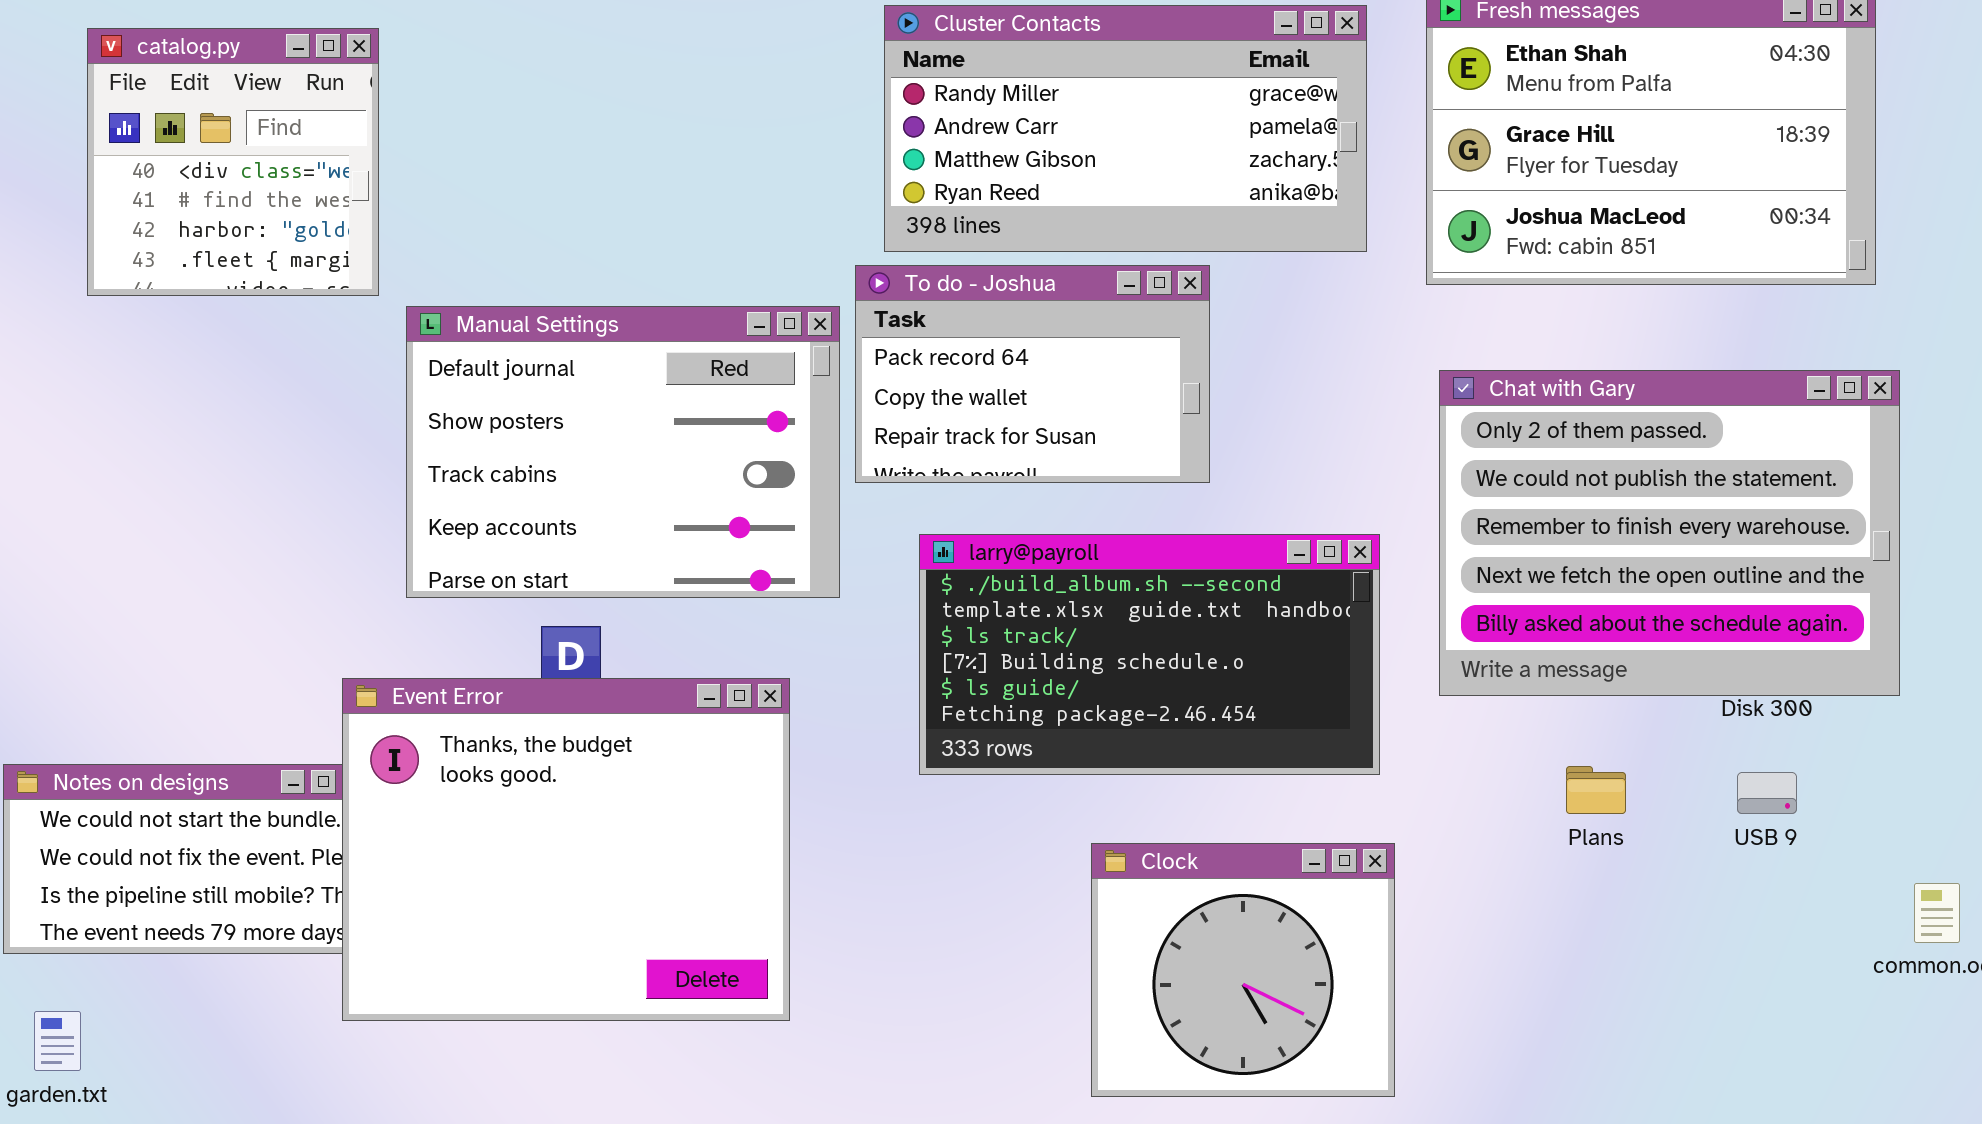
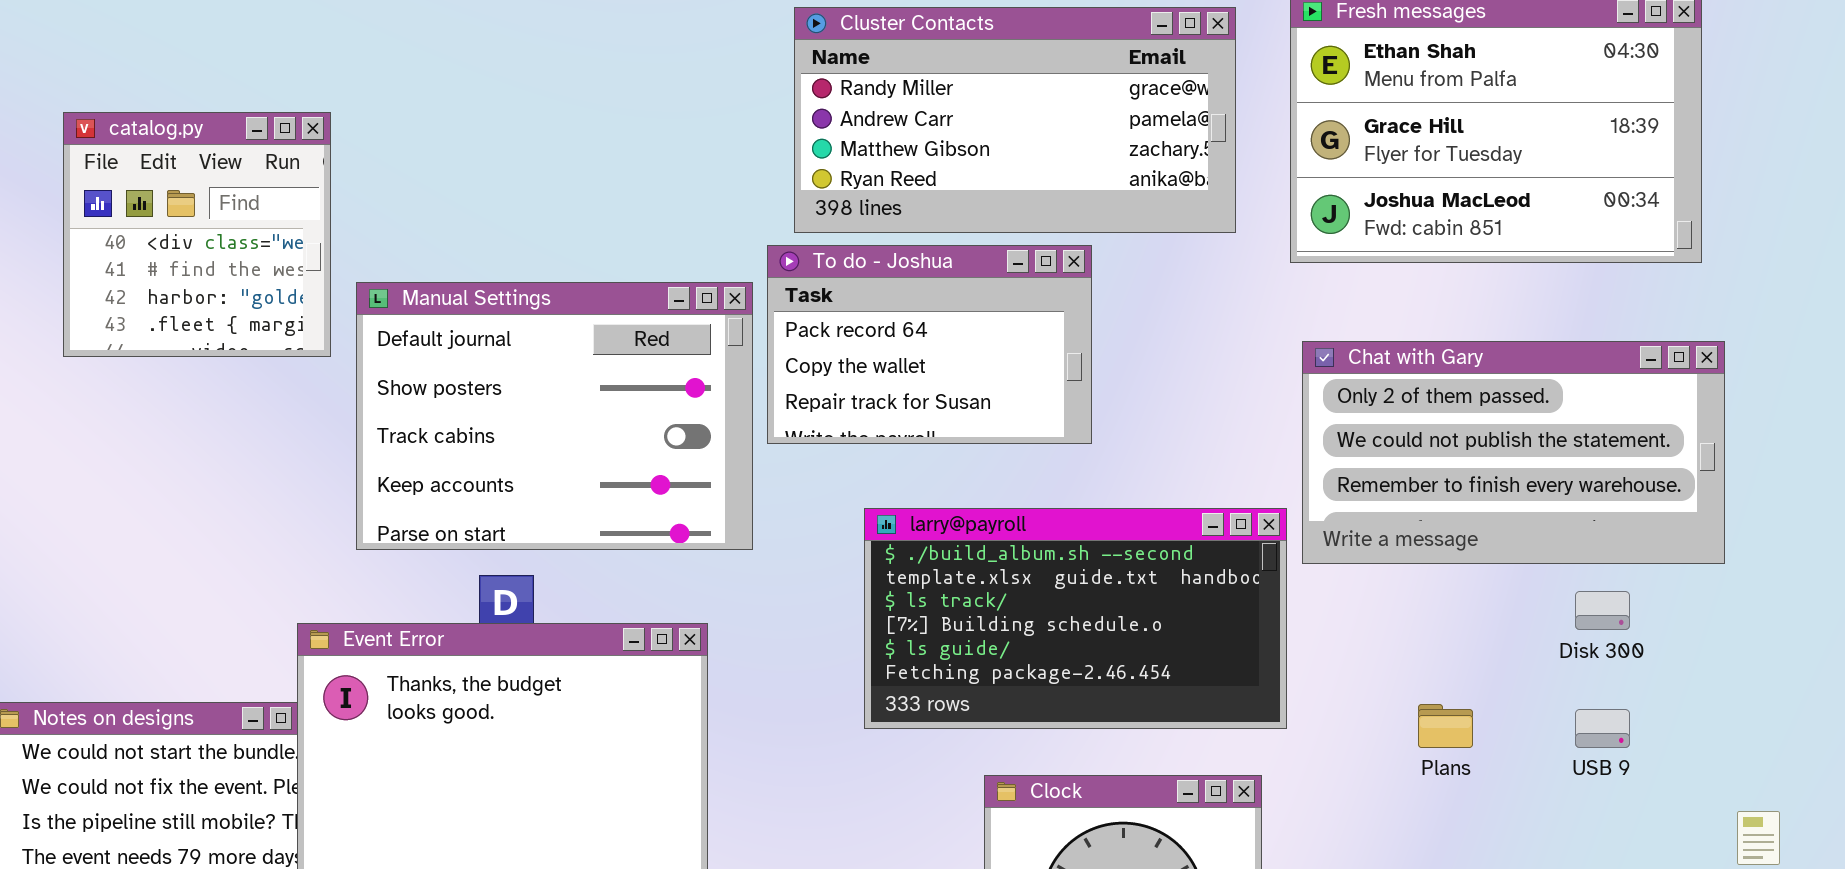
catalog.py: [87,28,379,296] -> [63,112,331,357], moved
Chat with Gary: [1439,370,1900,696] -> [1302,341,1725,564], resized
larry@payroll: [919,534,1380,775] -> [864,508,1287,729], moved

